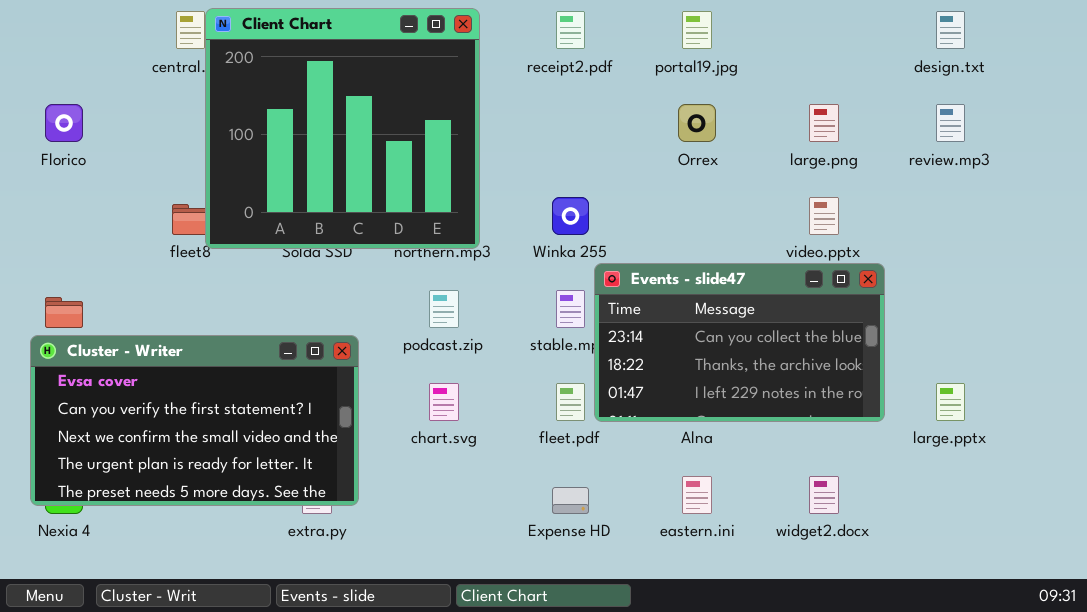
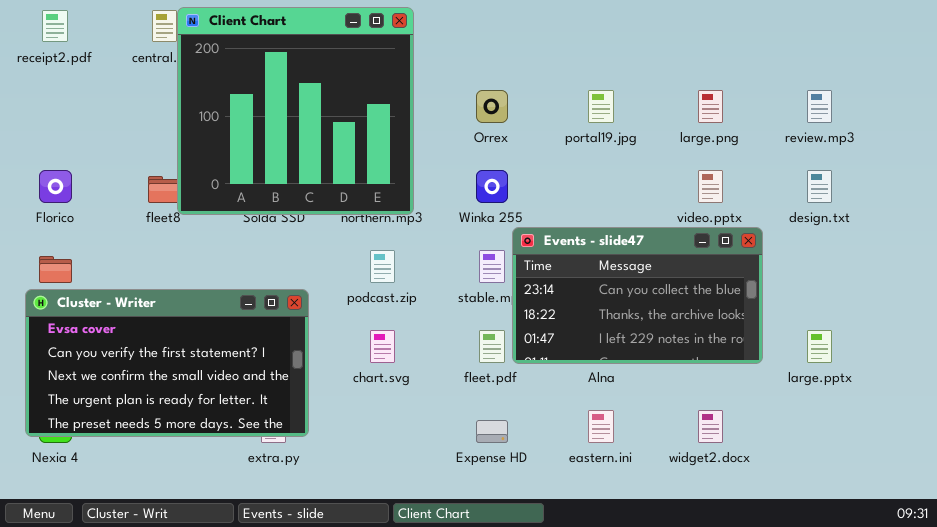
receipt2.pdf: [556,11,585,49] -> [42,10,68,42], moved
portal19.jpg: [682,11,712,49] -> [588,90,614,123], moved
design.txt: [936,11,965,49] -> [807,170,832,203], moved
Florico: [45,104,83,142] -> [39,170,72,203], moved
Orrex: [678,104,716,142] -> [476,90,508,123], moved

